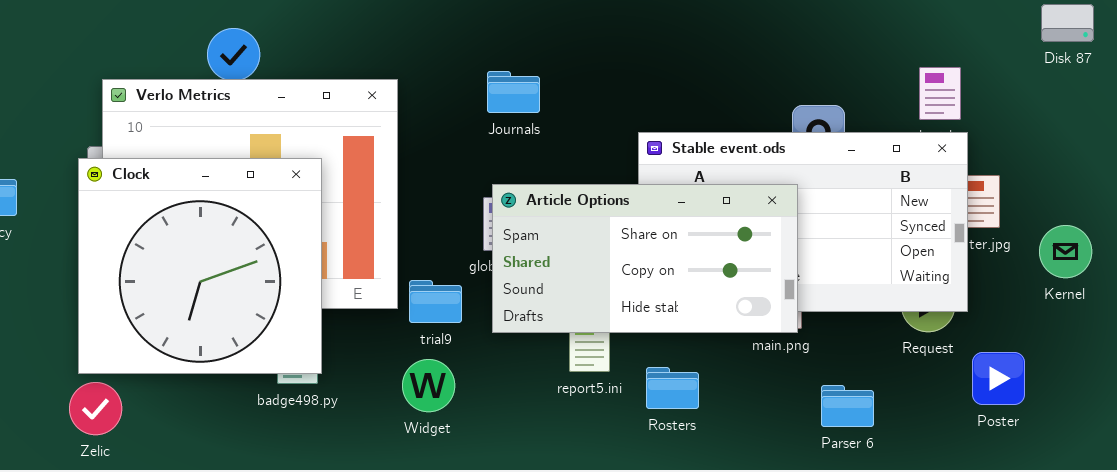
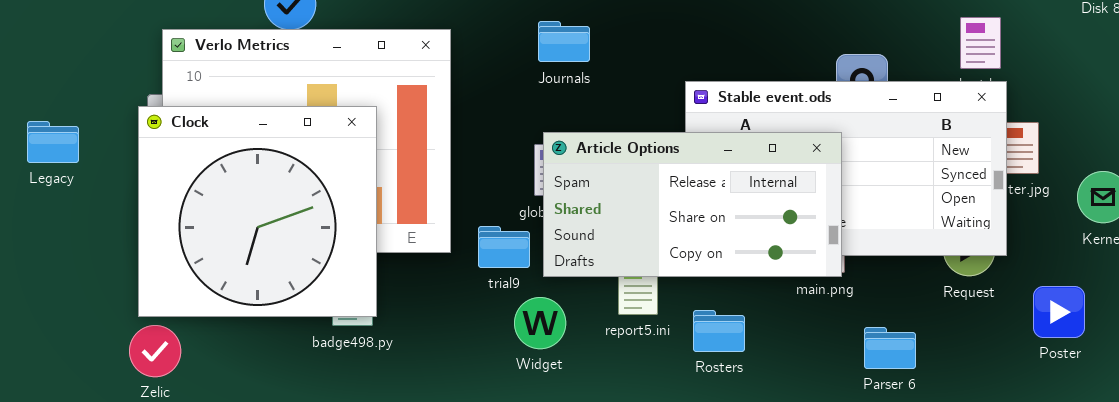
Article Options: [492,184,798,333] -> [543,132,842,277], scrolled up 1 row
trial9: [409,280,462,323] -> [478,226,530,268], moved
Poster: [972,352,1025,405] -> [1033,286,1085,338], moved
Widget: [402,359,455,412] -> [514,297,566,349], moved

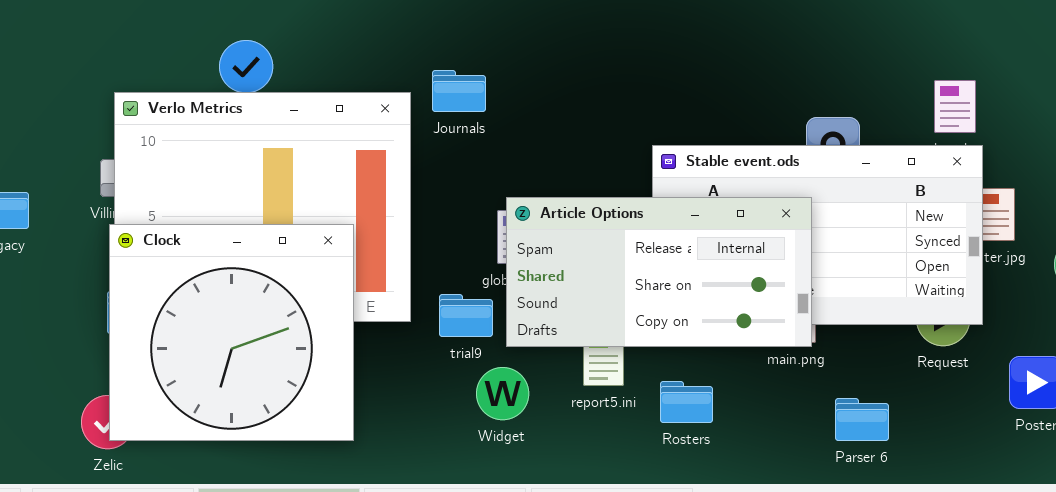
Journals: [538,21,590,62] -> [432,70,486,112], moved
Clock: [138,106,377,317] -> [109,224,354,441], moved

